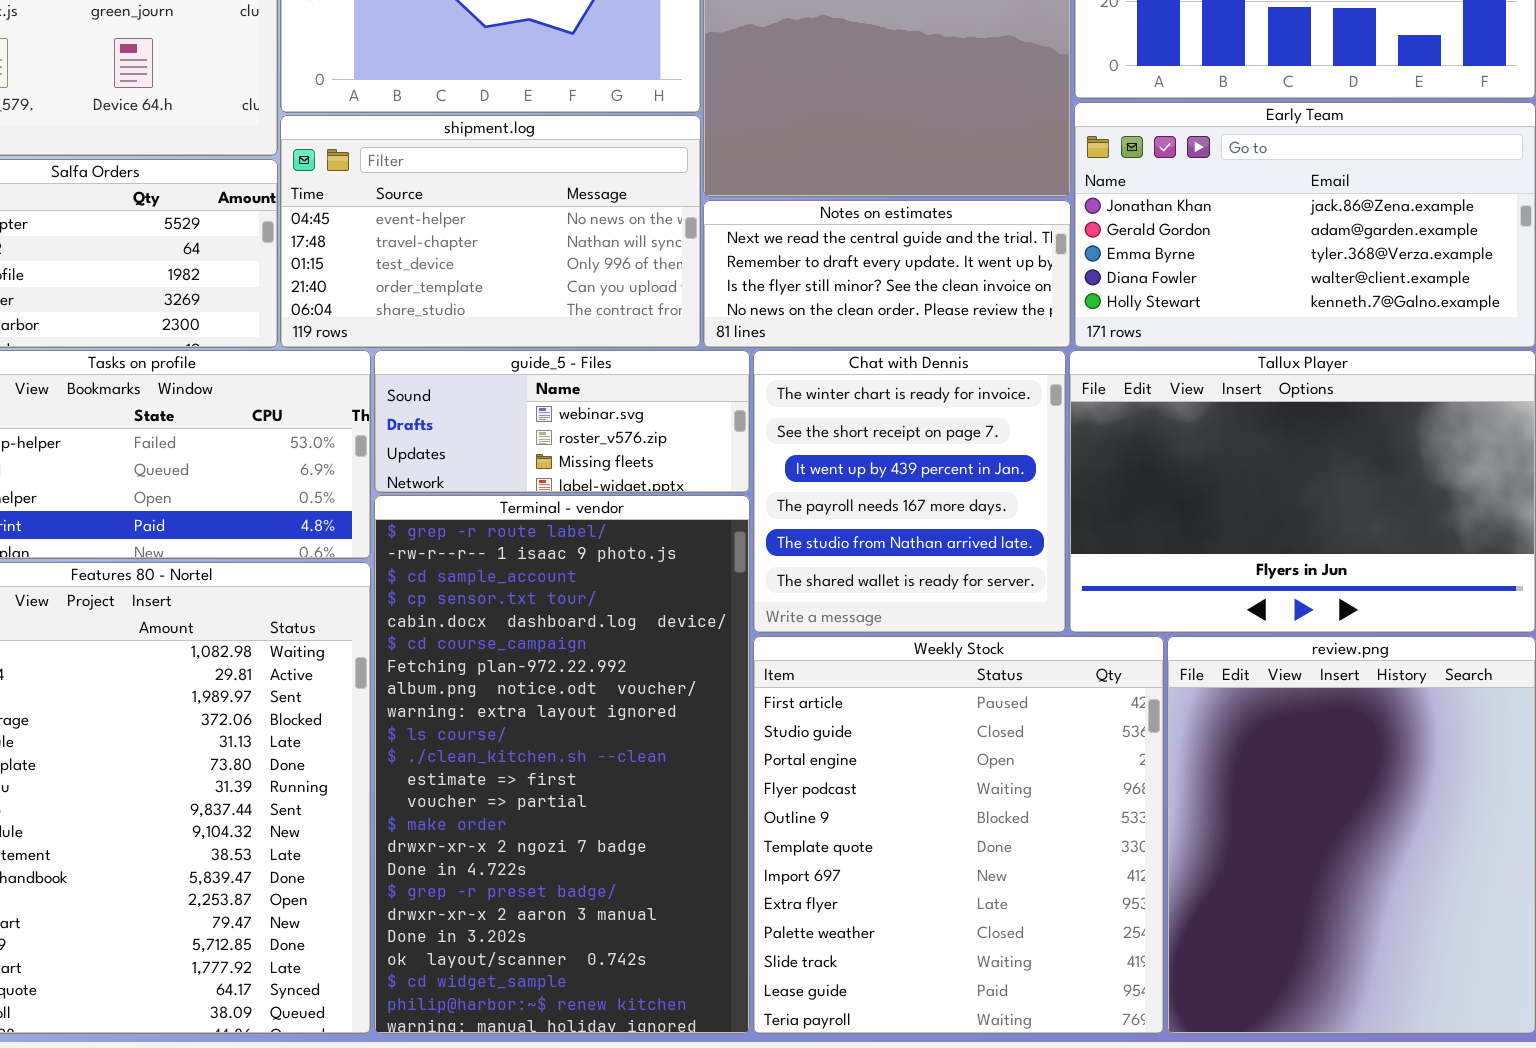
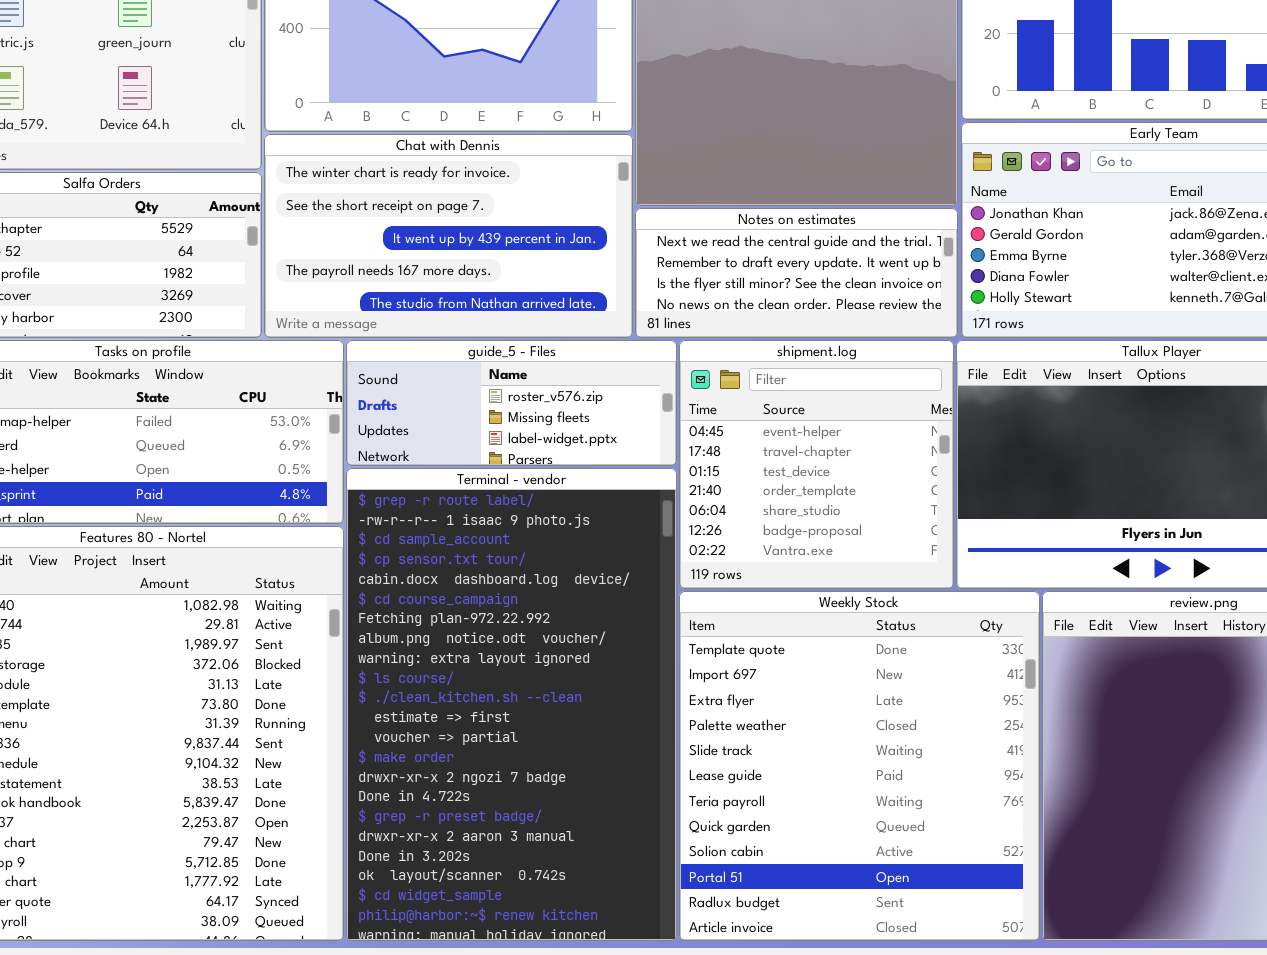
shipment.log: [280,115,701,348] -> [679,340,954,589], moved, resized
guide_5 - Files: [374,350,750,493] -> [346,340,677,466], scrolled down 1 row
Chat with Dennis: [753,350,1066,633] -> [264,134,633,338], moved, resized
Weekly Stock: [753,636,1164,1034] -> [679,591,1040,941], scrolled down 5 rows

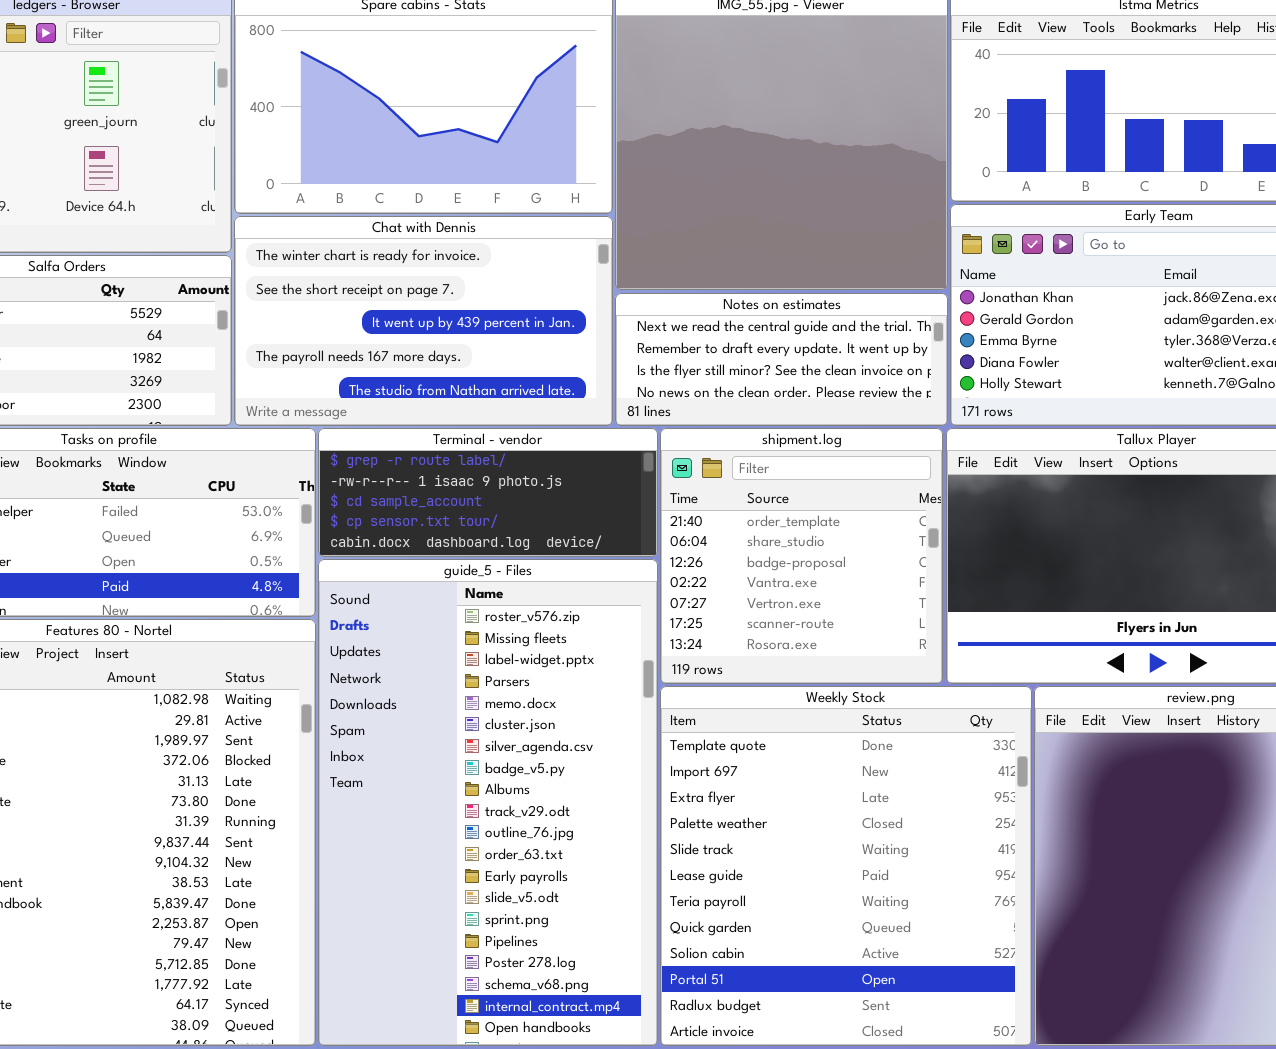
guide_5 - Files: [346,340,677,466] -> [318,559,658,1046], moved, resized
shipment.log: [679,340,954,589] -> [660,428,943,684], scrolled down 3 rows
Terminal - vendor: [346,468,677,941] -> [318,428,658,557], moved, resized

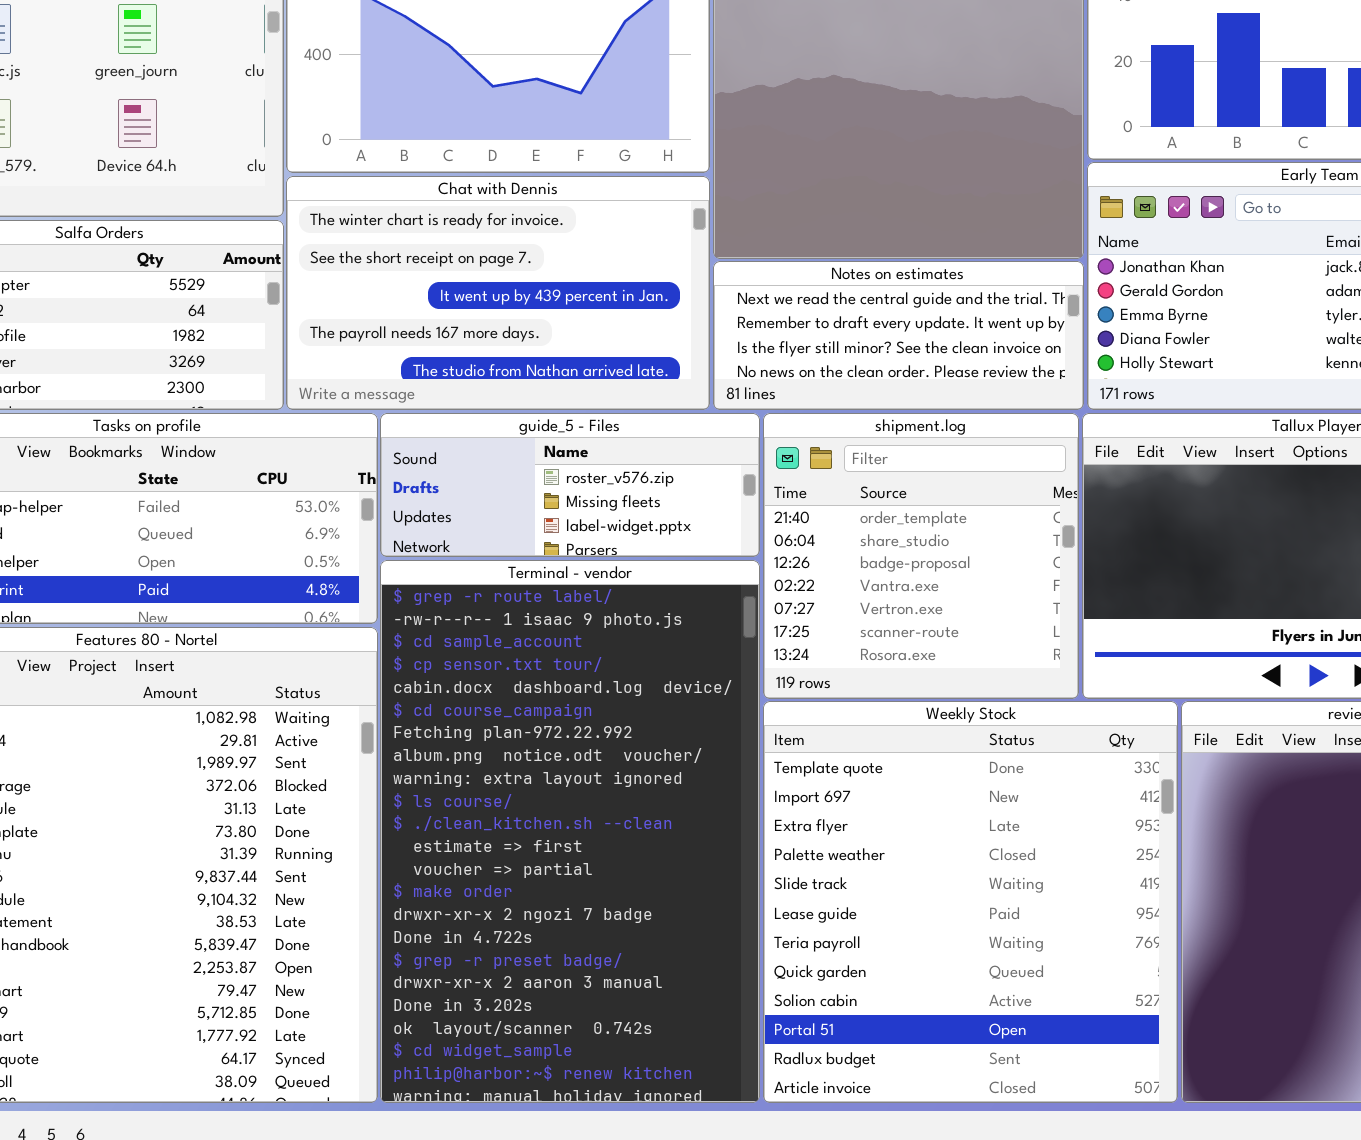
Terminal - vendor: [318,428,658,557] -> [380,560,760,1103], moved, resized
guide_5 - Files: [318,559,658,1046] -> [380,413,760,557], moved, resized

